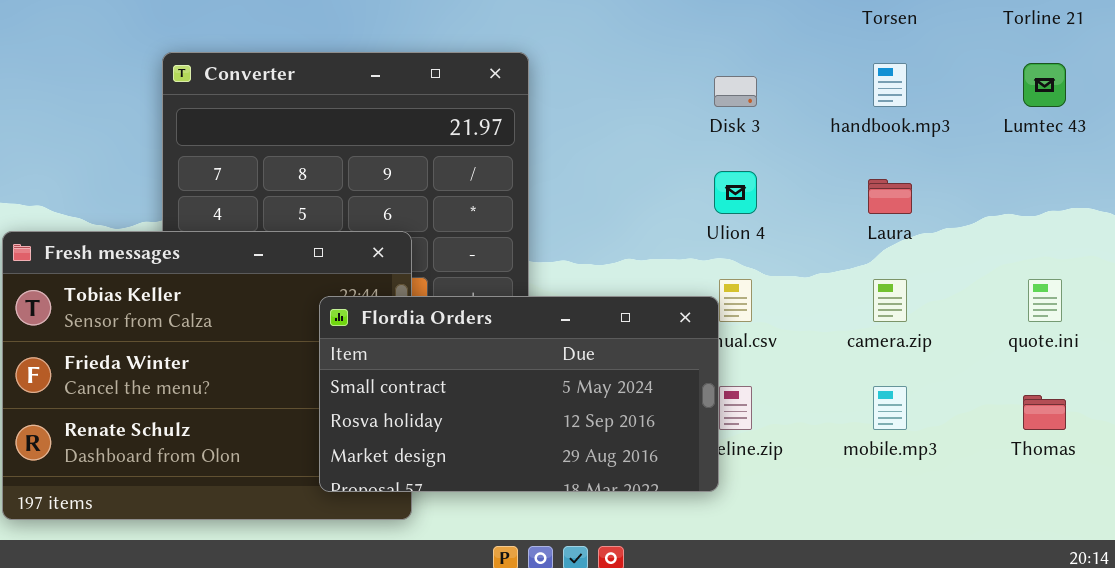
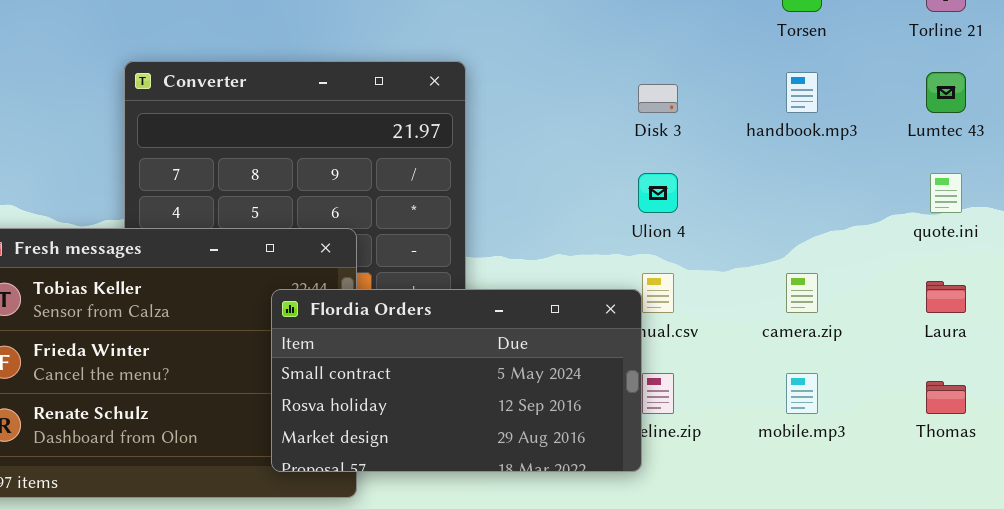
Laura: [868,179,912,214] -> [926,281,966,313], moved
quote.ini: [1028,279,1062,322] -> [930,173,962,213], moved

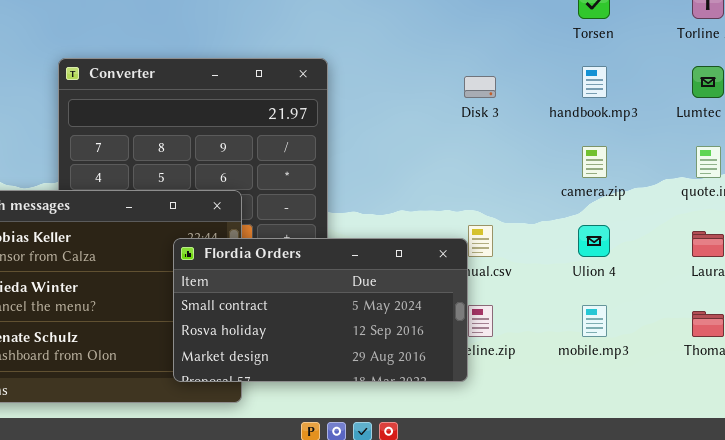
Ulion 4: [638,173,678,213] -> [578,225,610,257], moved
camera.zip: [786,273,818,313] -> [582,146,607,178], moved

